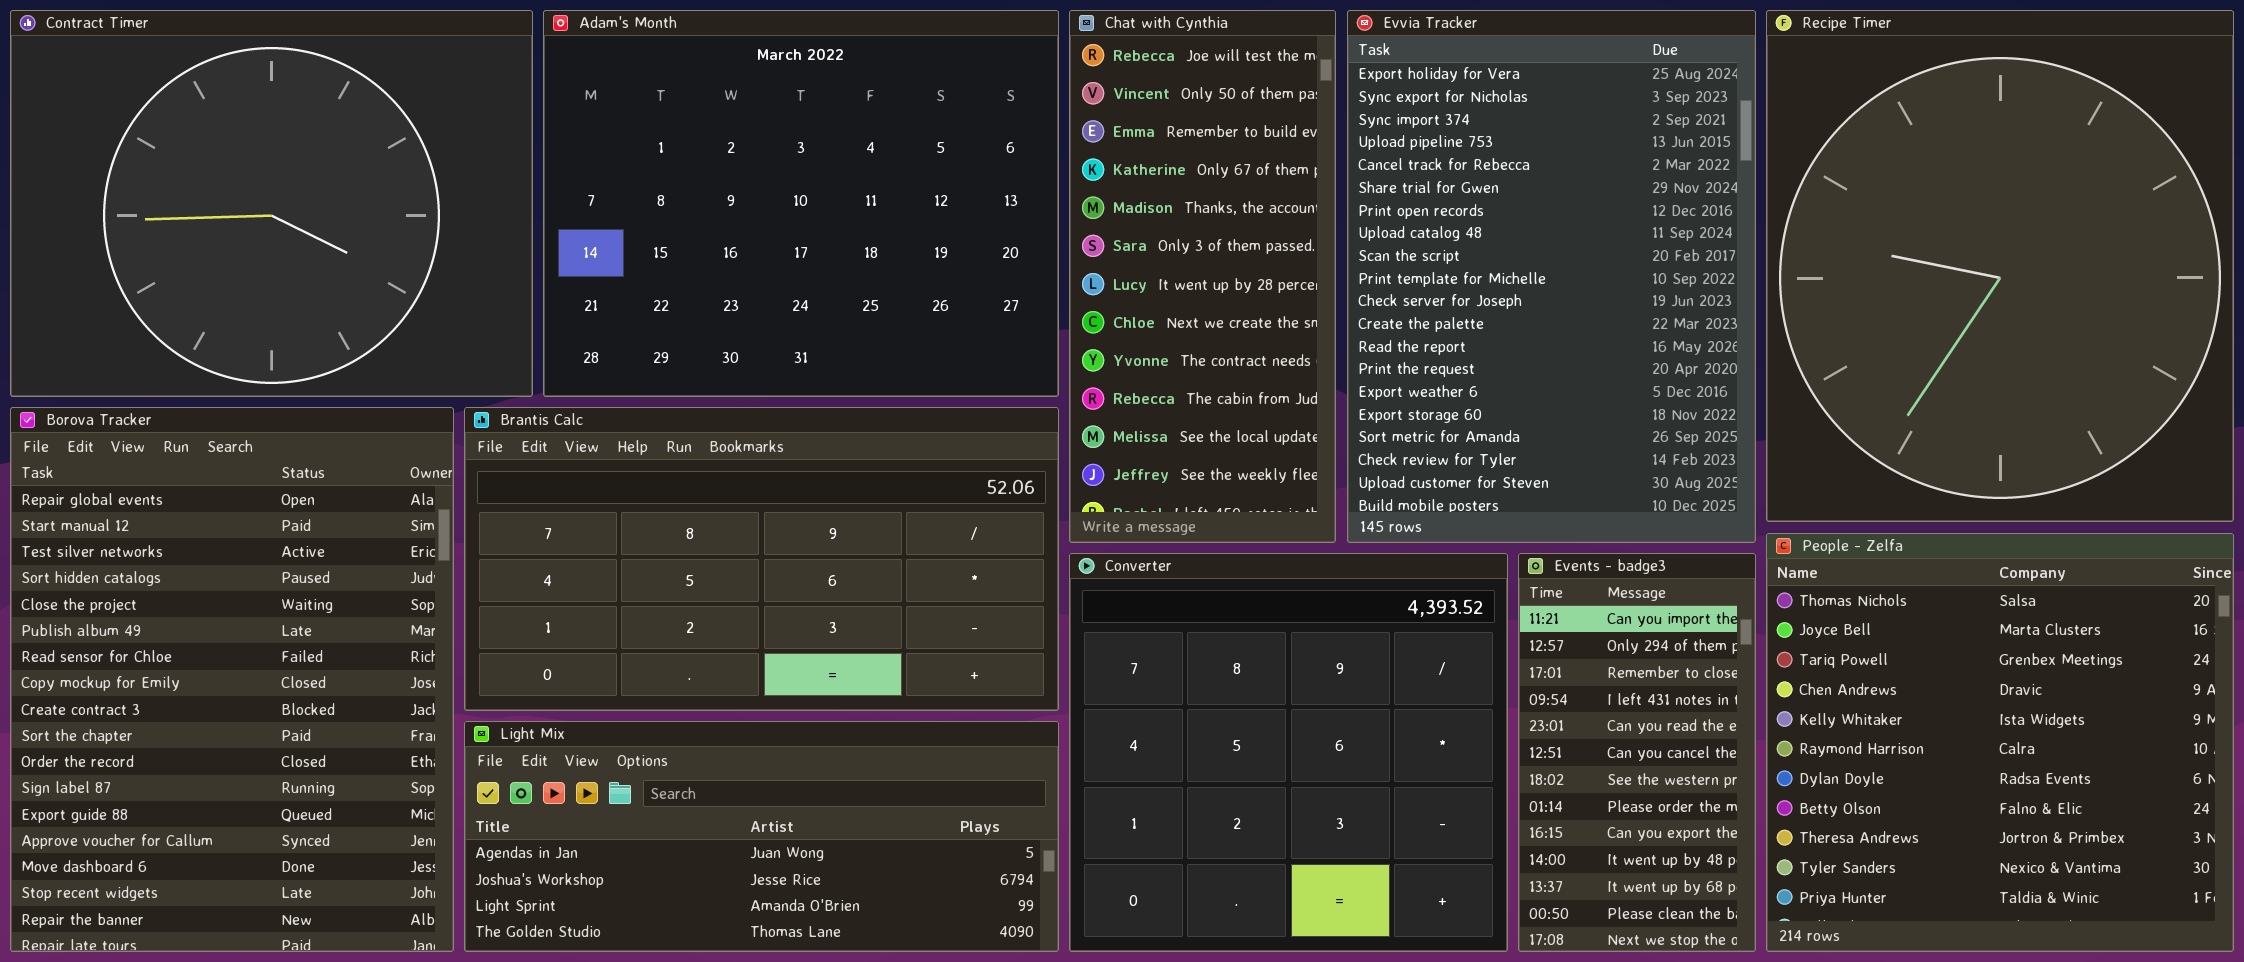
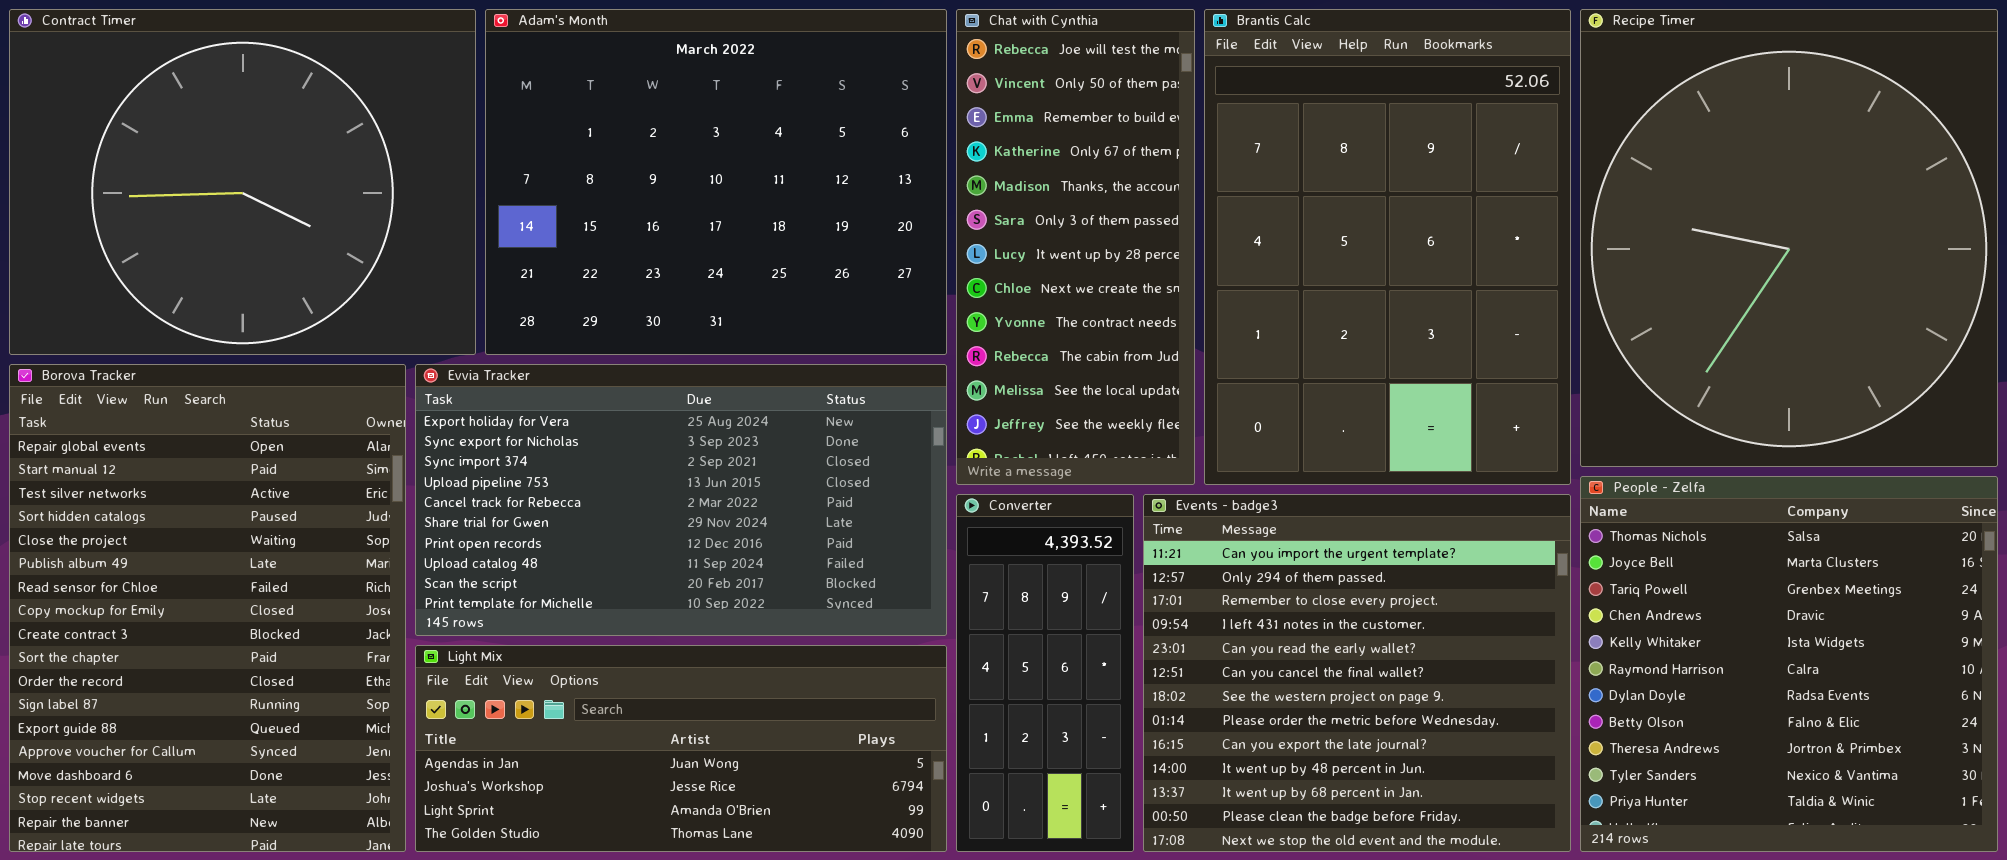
Evvia Tracker: [1347,10,1756,543] -> [415,364,947,636], moved, resized
Brantis Calc: [464,407,1059,711] -> [1204,9,1571,485], moved, resized
Converter: [1069,553,1508,952] -> [956,494,1134,852], resized
Events - badge3: [1518,553,1756,952] -> [1143,494,1571,852], resized

